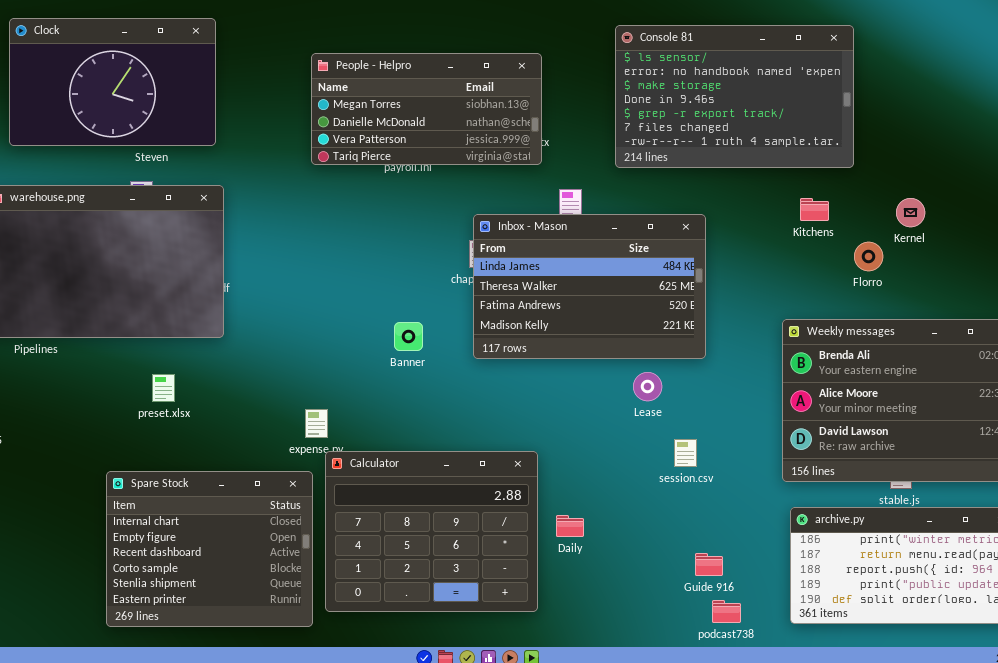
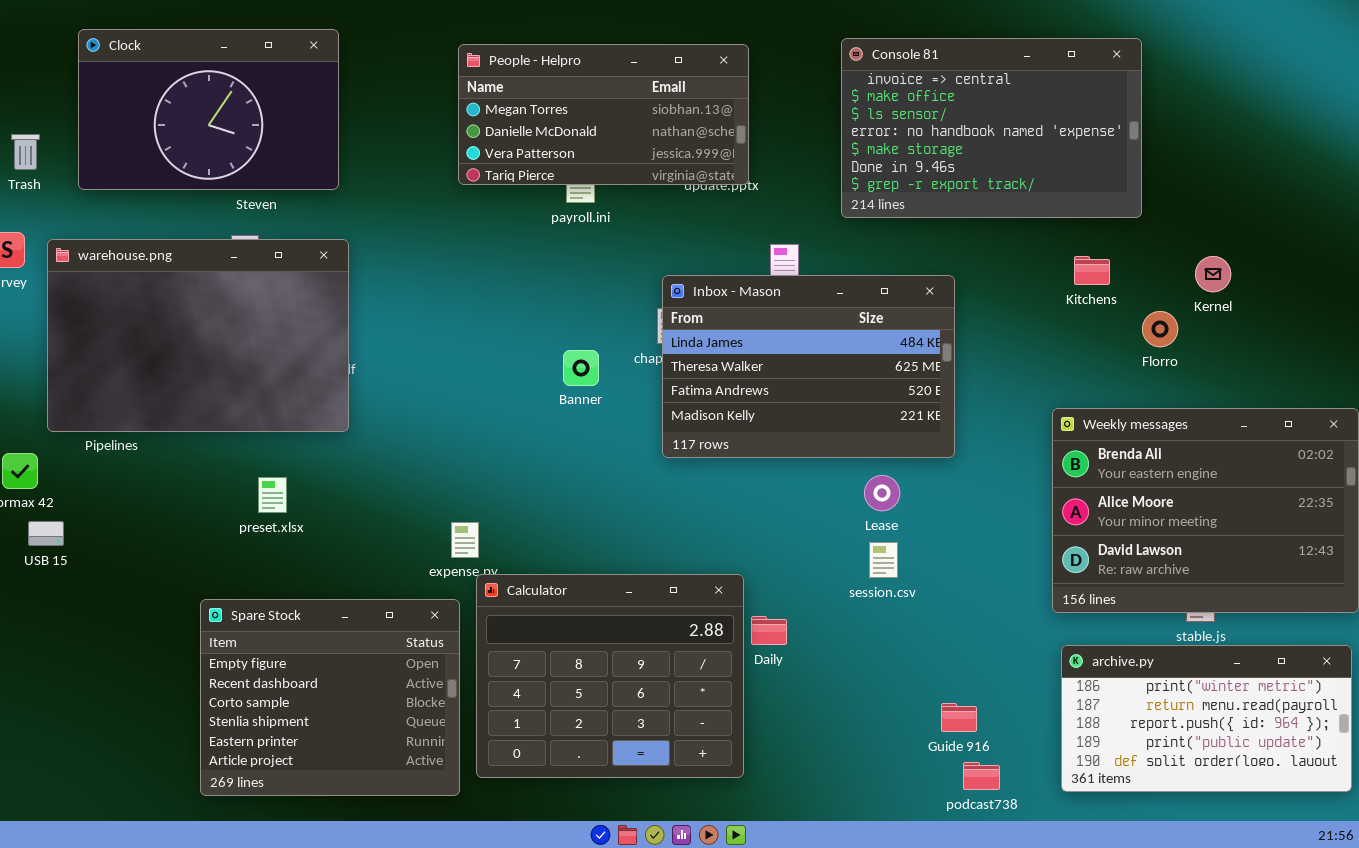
Console 81: [615,25,854,168] -> [841,38,1142,218], scrolled up 2 rows
People - Helpro: [311,53,542,165] -> [458,44,749,185], moved
Banner: [394,322,423,351] -> [563,350,599,386], moved
session.csv: [674,439,697,467] -> [869,542,898,578], moved
Spare Stock: [106,471,313,627] -> [200,599,460,796], scrolled down 1 row
Daily: [556,515,584,537] -> [751,616,787,645], moved

